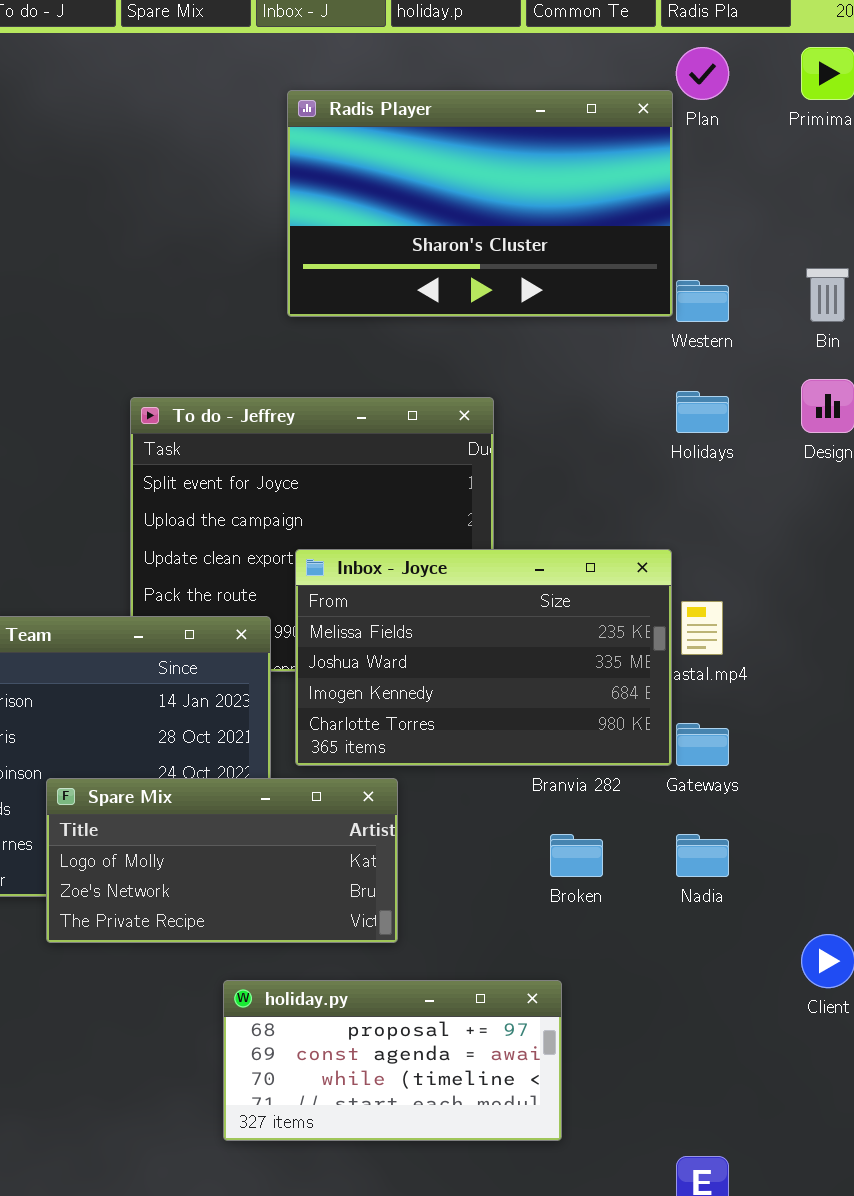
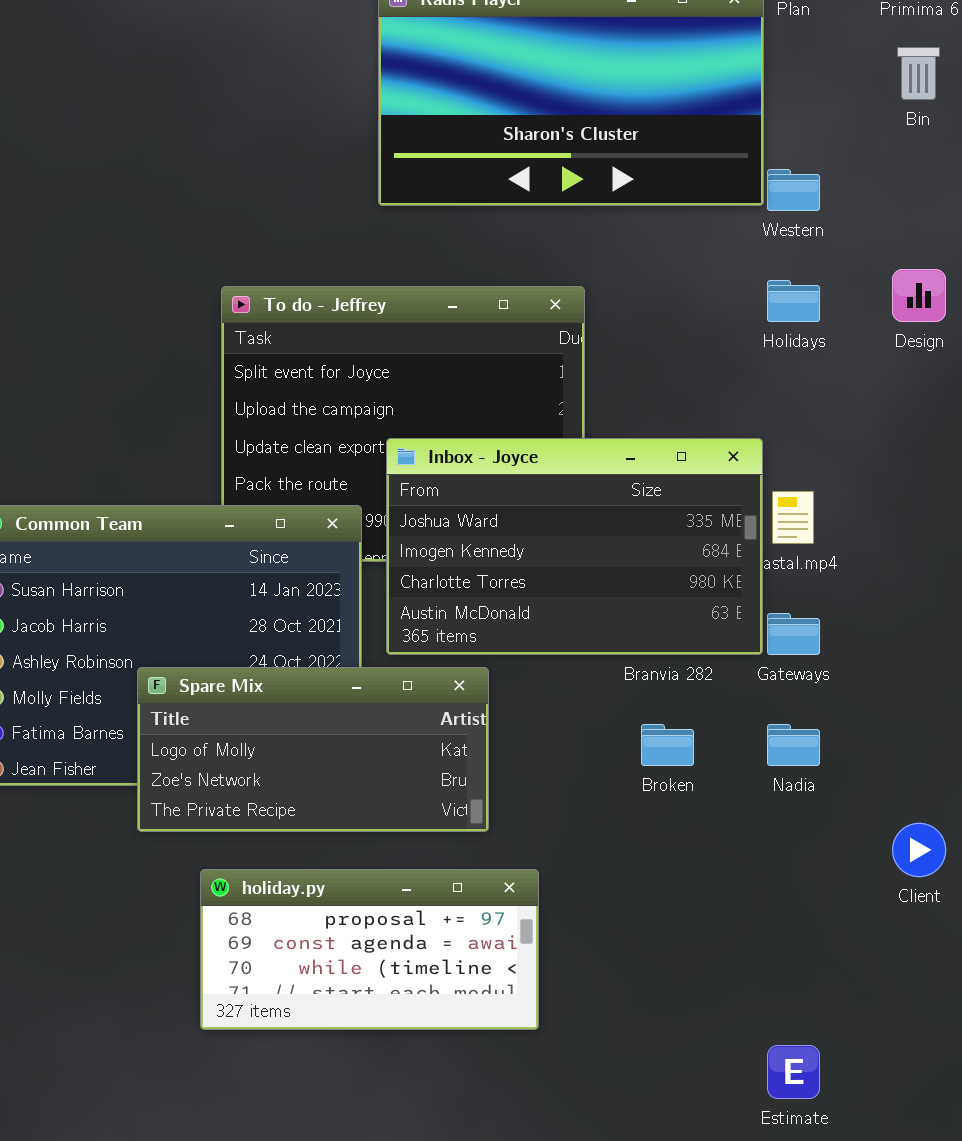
Bin: [806,268,849,322] -> [897,47,940,100], moved
Inbox - Joyce: [295,549,672,766] -> [386,438,763,655], scrolled down 1 row
holiday.py: [223,980,562,1141] -> [200,869,539,1030], moved

